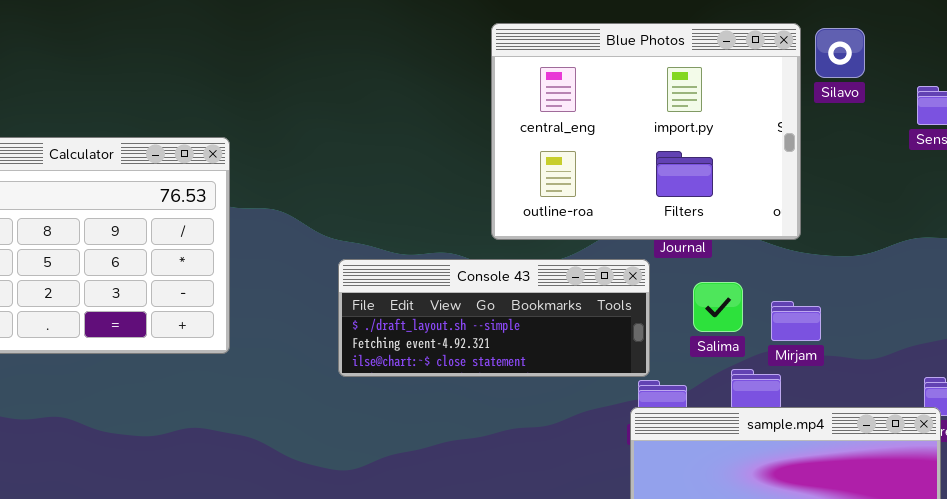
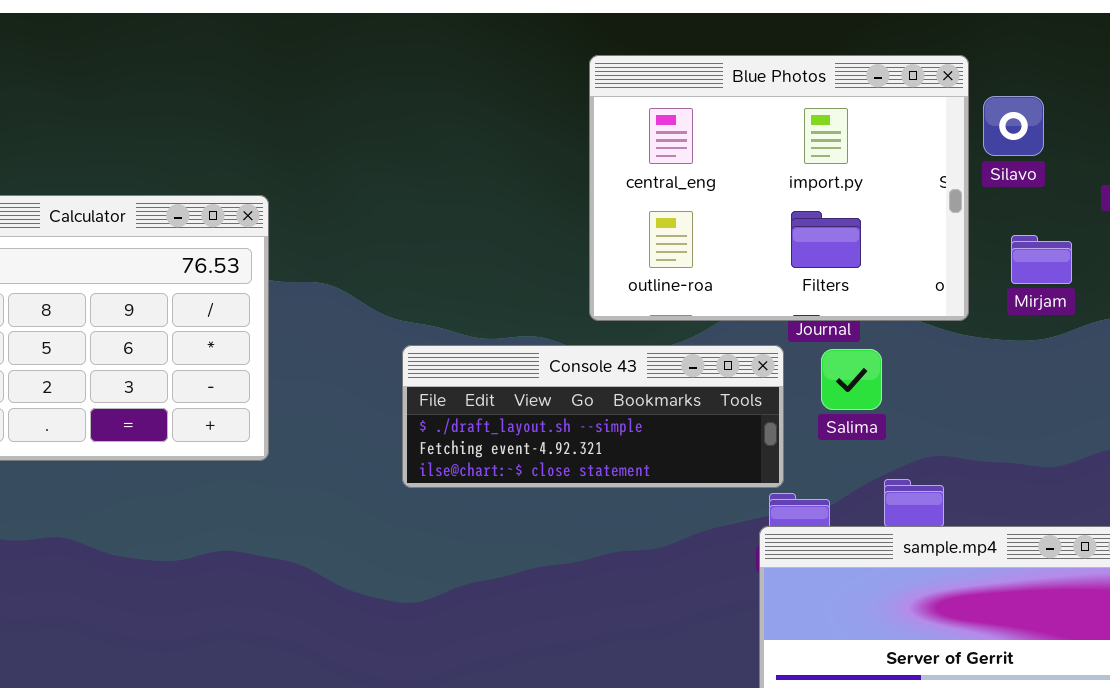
Silavo: [815,28,865,78] -> [983,96,1044,156], moved
Salima: [693,282,743,332] -> [821,349,882,410], moved
Mirjam: [771,301,821,341] -> [1011,235,1072,284], moved

